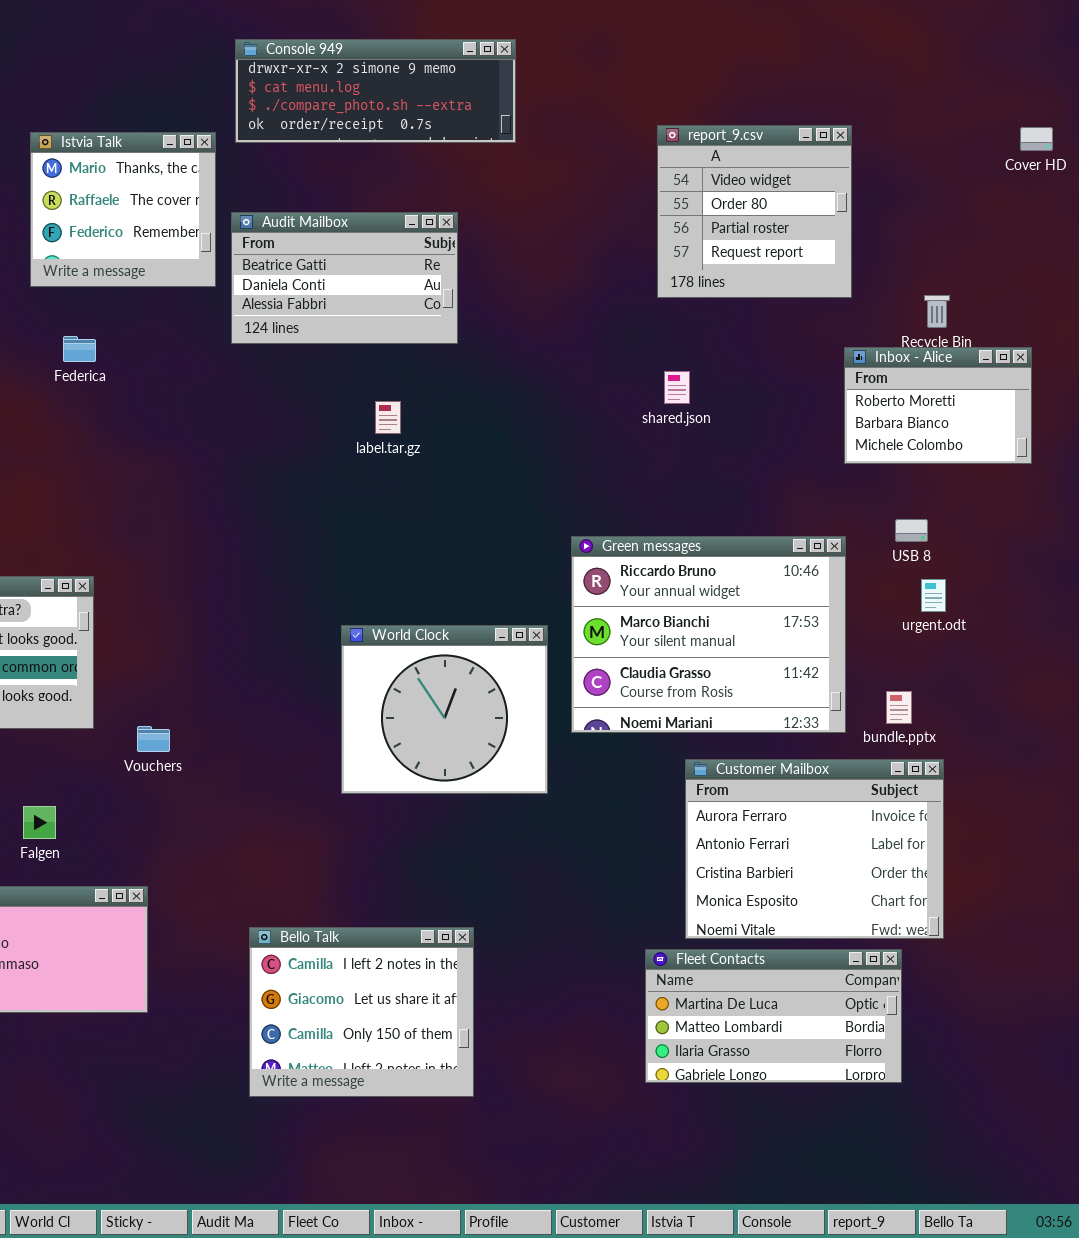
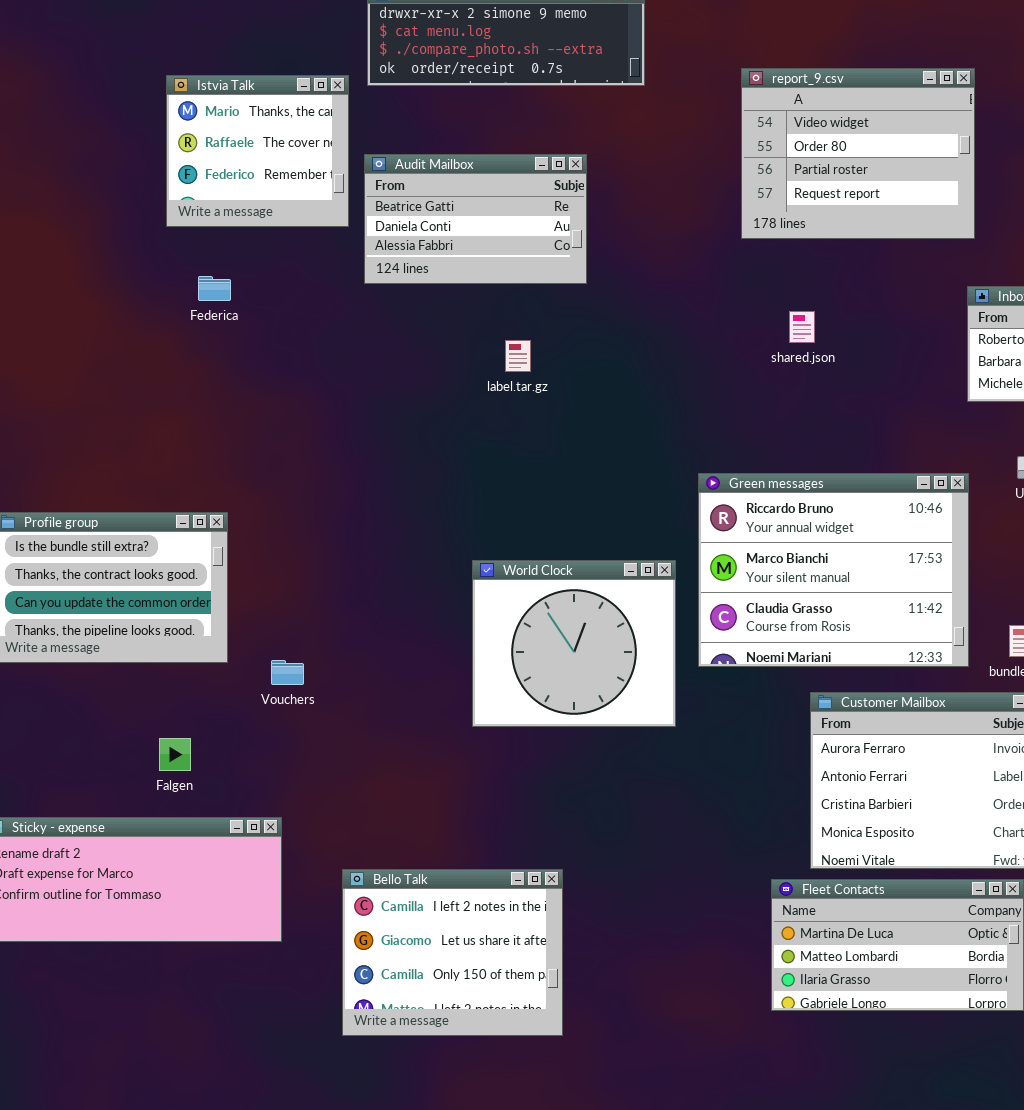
report_9.csv: [657,125,852,298] -> [741,68,975,239], resized
Bello Talk: [249,927,474,1097] -> [342,869,563,1036], moved

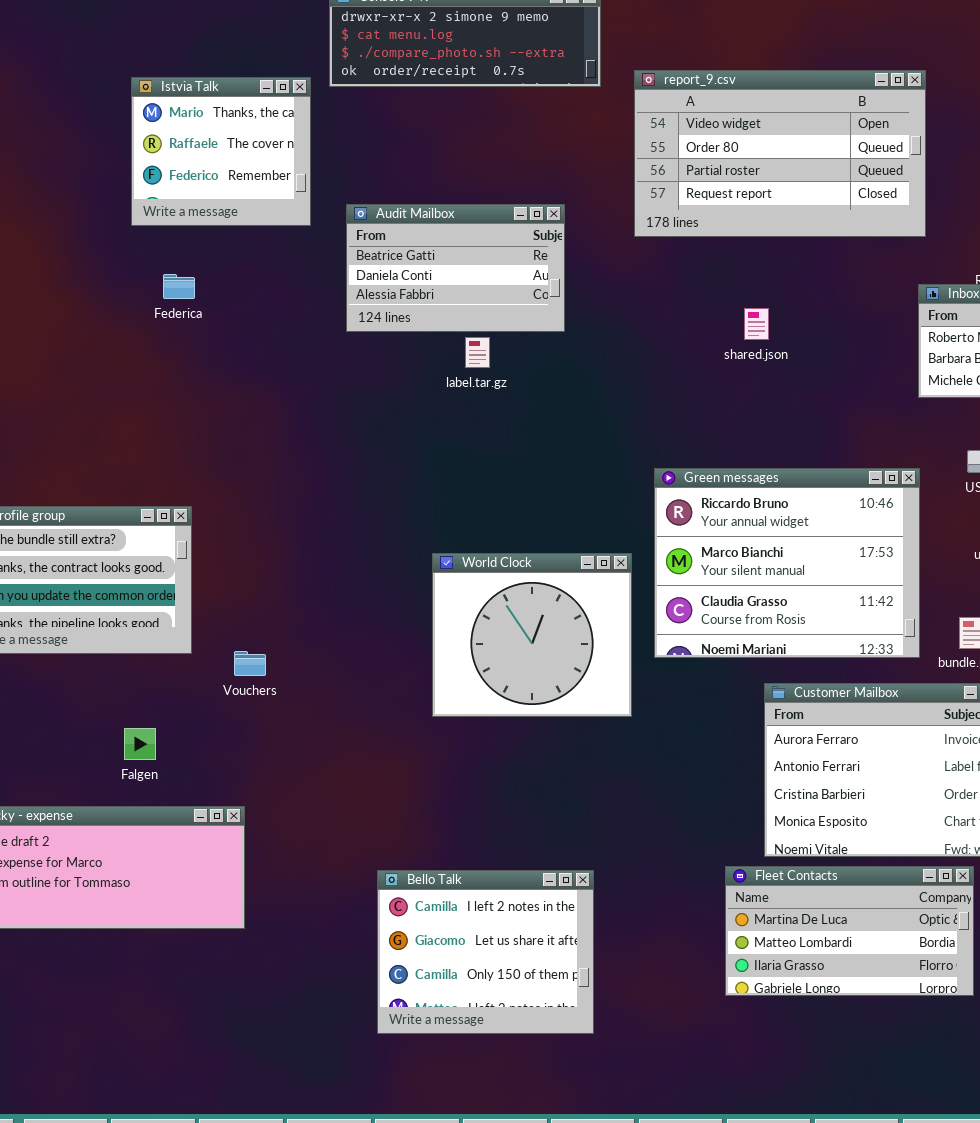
report_9.csv: [741,68,975,239] -> [634,70,926,237], resized
Audit Mailbox: [364,154,587,284] -> [346,204,565,332], moved
Bello Talk: [342,869,563,1036] -> [377,870,594,1034], moved

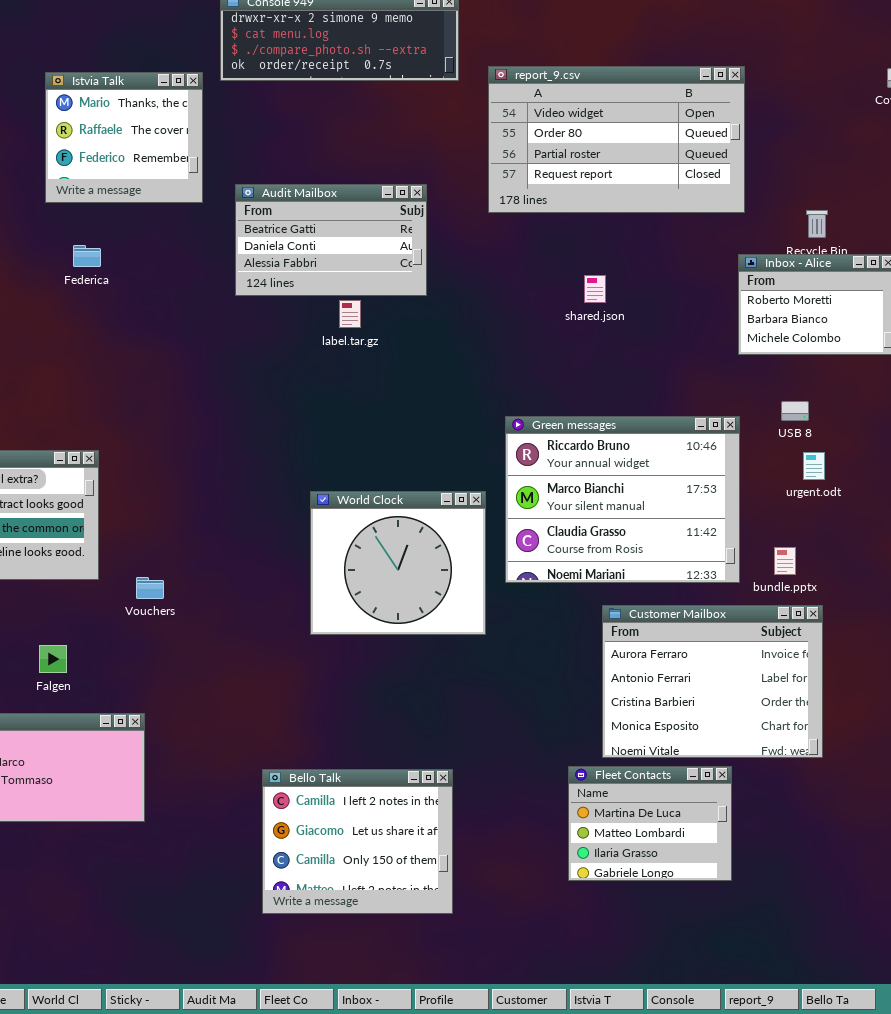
Fleet Contacts: [725,866,974,996] -> [568,766,732,881], resized

